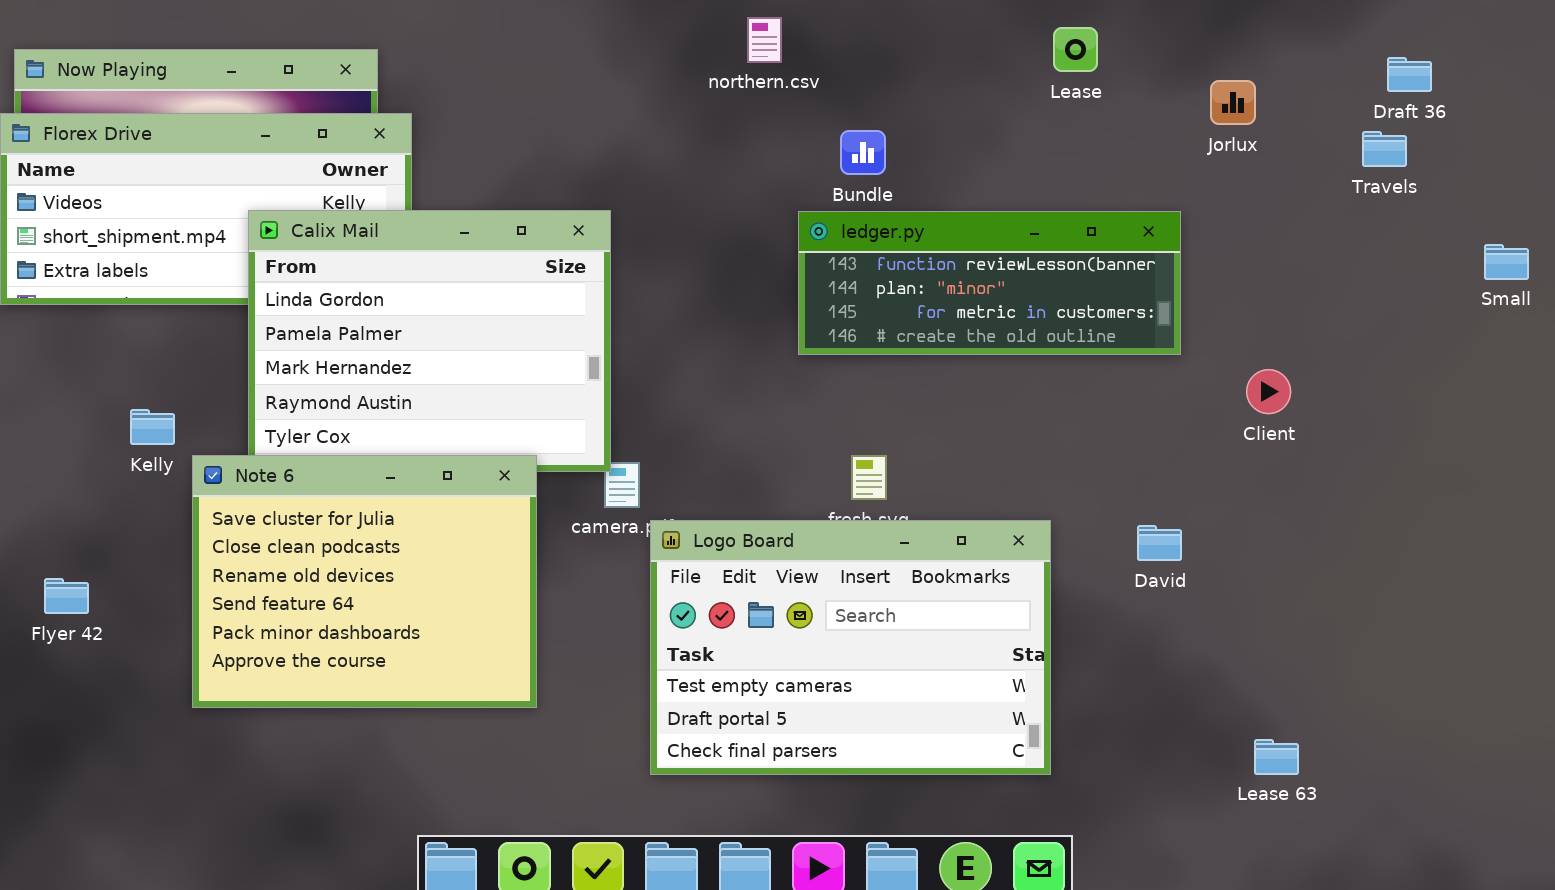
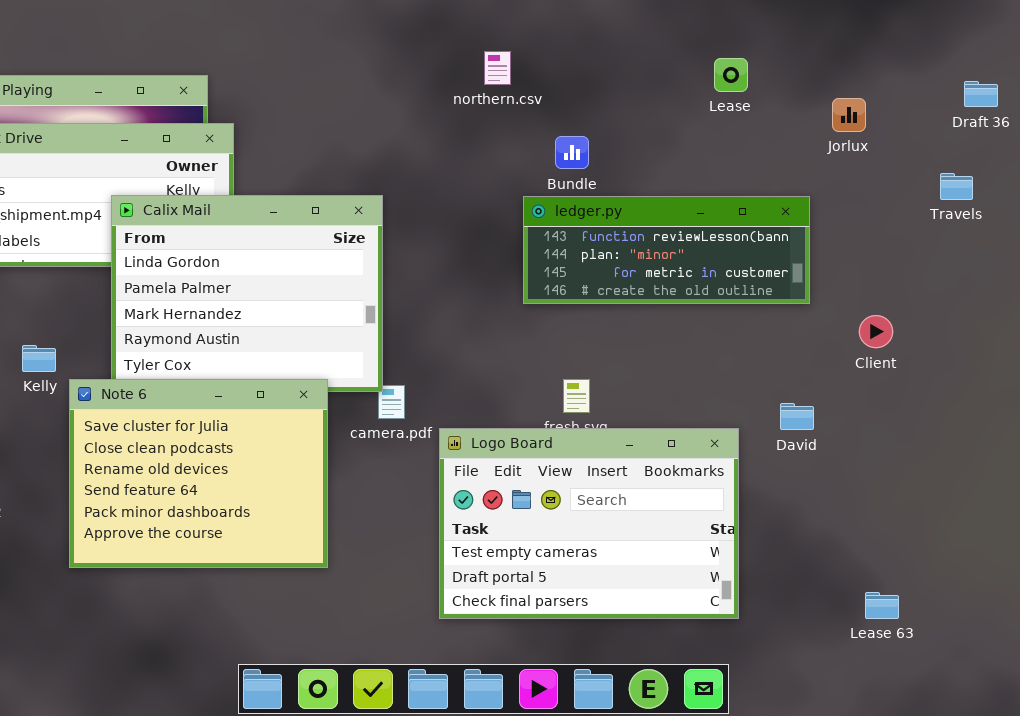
Travels: [1362,131,1407,167] -> [940,173,973,200], moved
Logo Board: [650,520,1051,775] -> [439,428,739,619], moved
David: [1137,525,1182,561] -> [780,403,814,430], moved

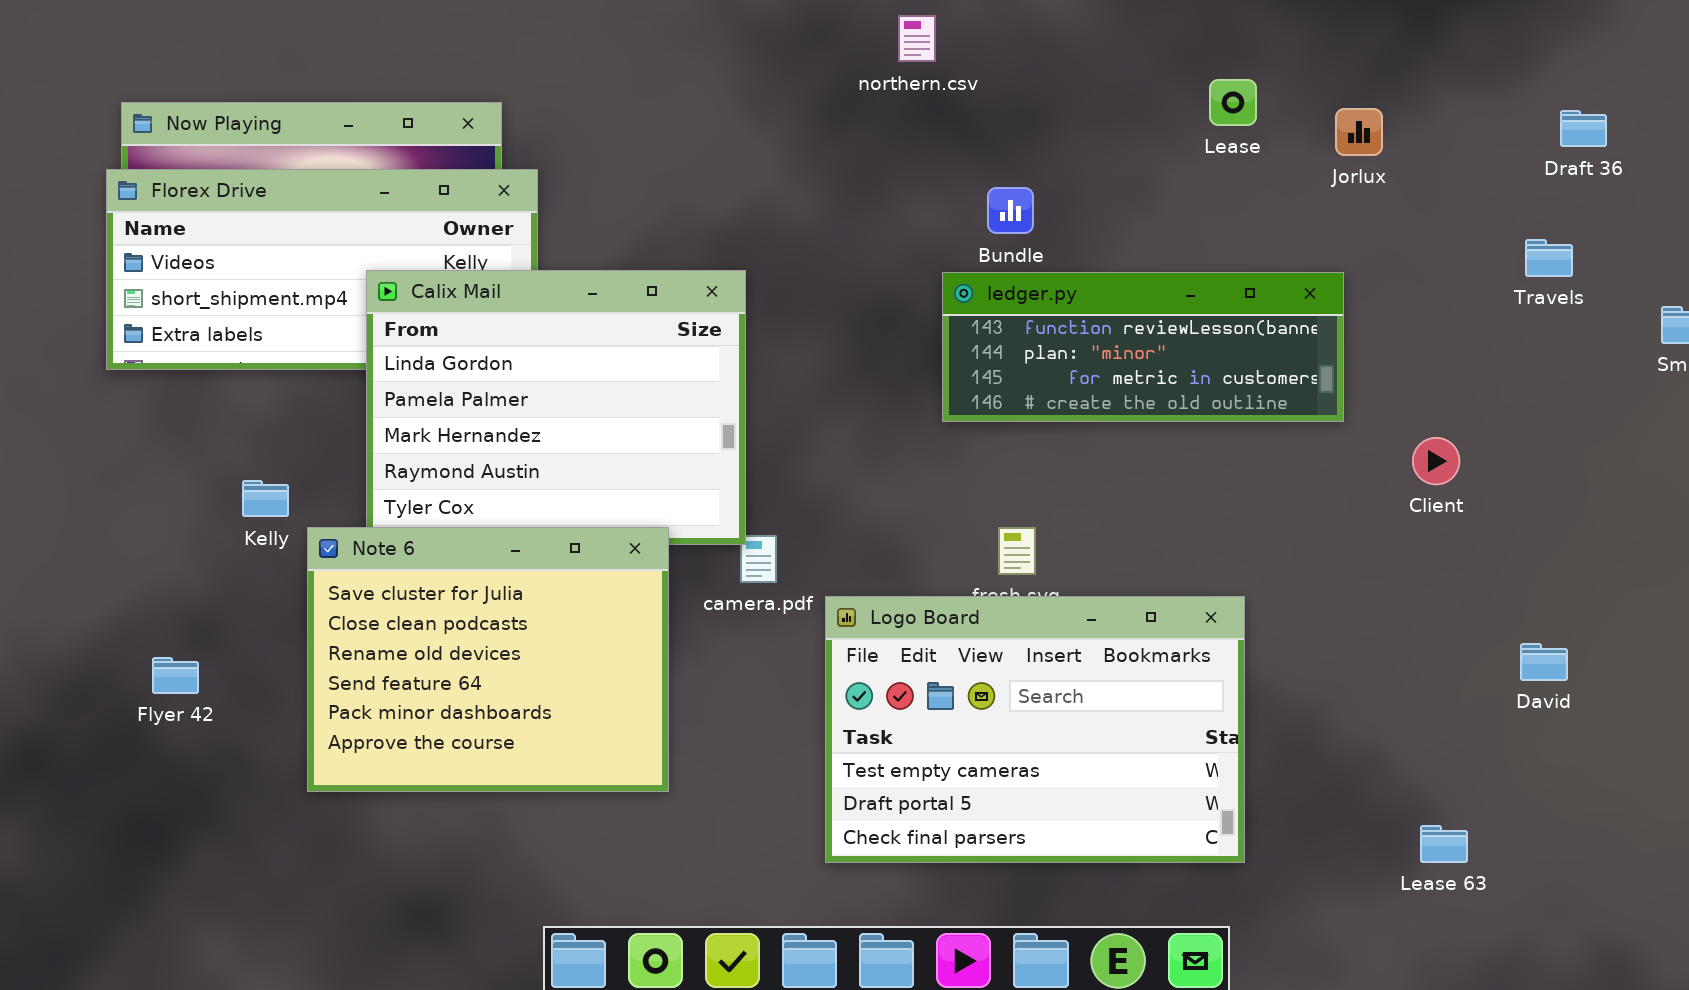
northern.csv: [484,51,511,85] -> [898,15,936,62], moved
Jorlux: [832,98,866,132] -> [1335,108,1383,156], moved
David: [780,403,814,430] -> [1520,643,1568,681], moved

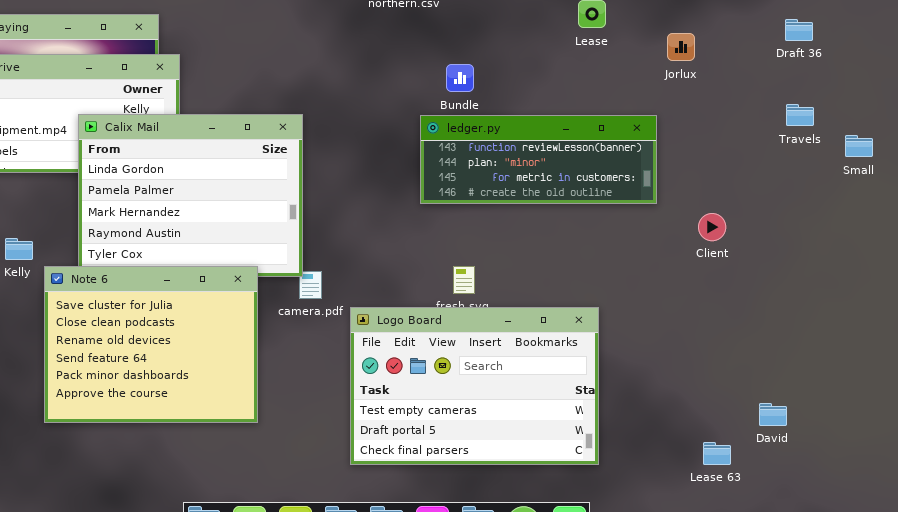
Jorlux: [1335,108,1383,156] -> [667,33,695,61], moved
Travels: [1525,239,1573,277] -> [786,104,814,126], moved
David: [1520,643,1568,681] -> [759,403,787,426], moved

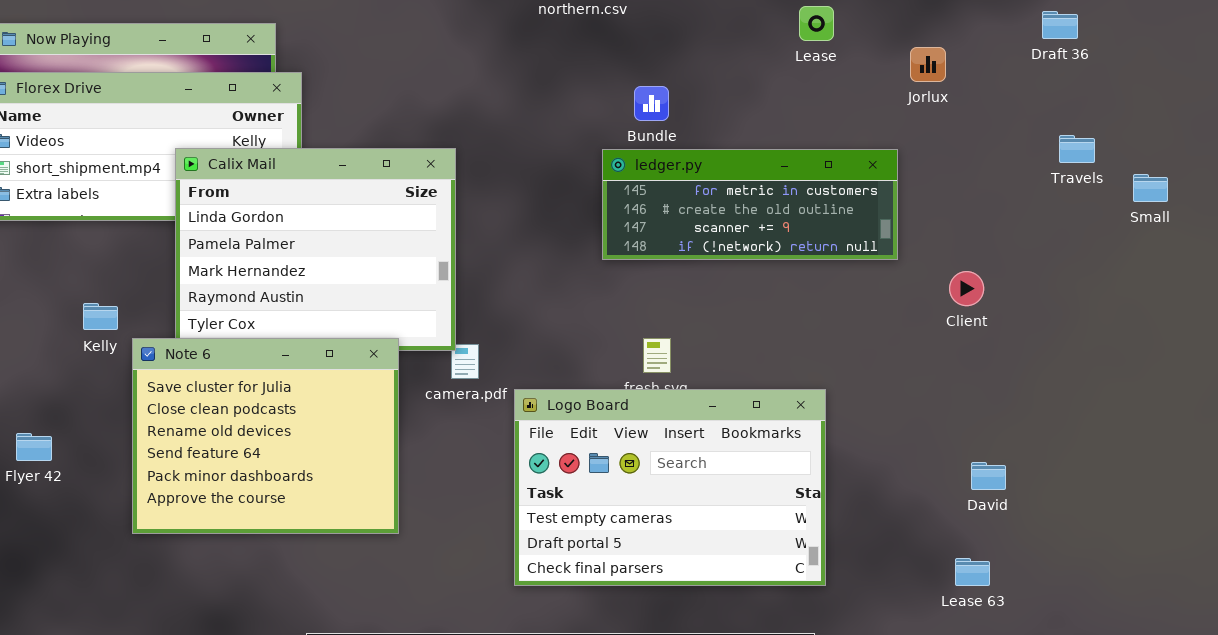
Draft 36: [785,19,813,41] -> [1042,11,1078,39], moved
ledger.py: [420,115,657,204] -> [602,149,898,260], scrolled down 2 rows
David: [759,403,787,426] -> [971,462,1006,490], moved

